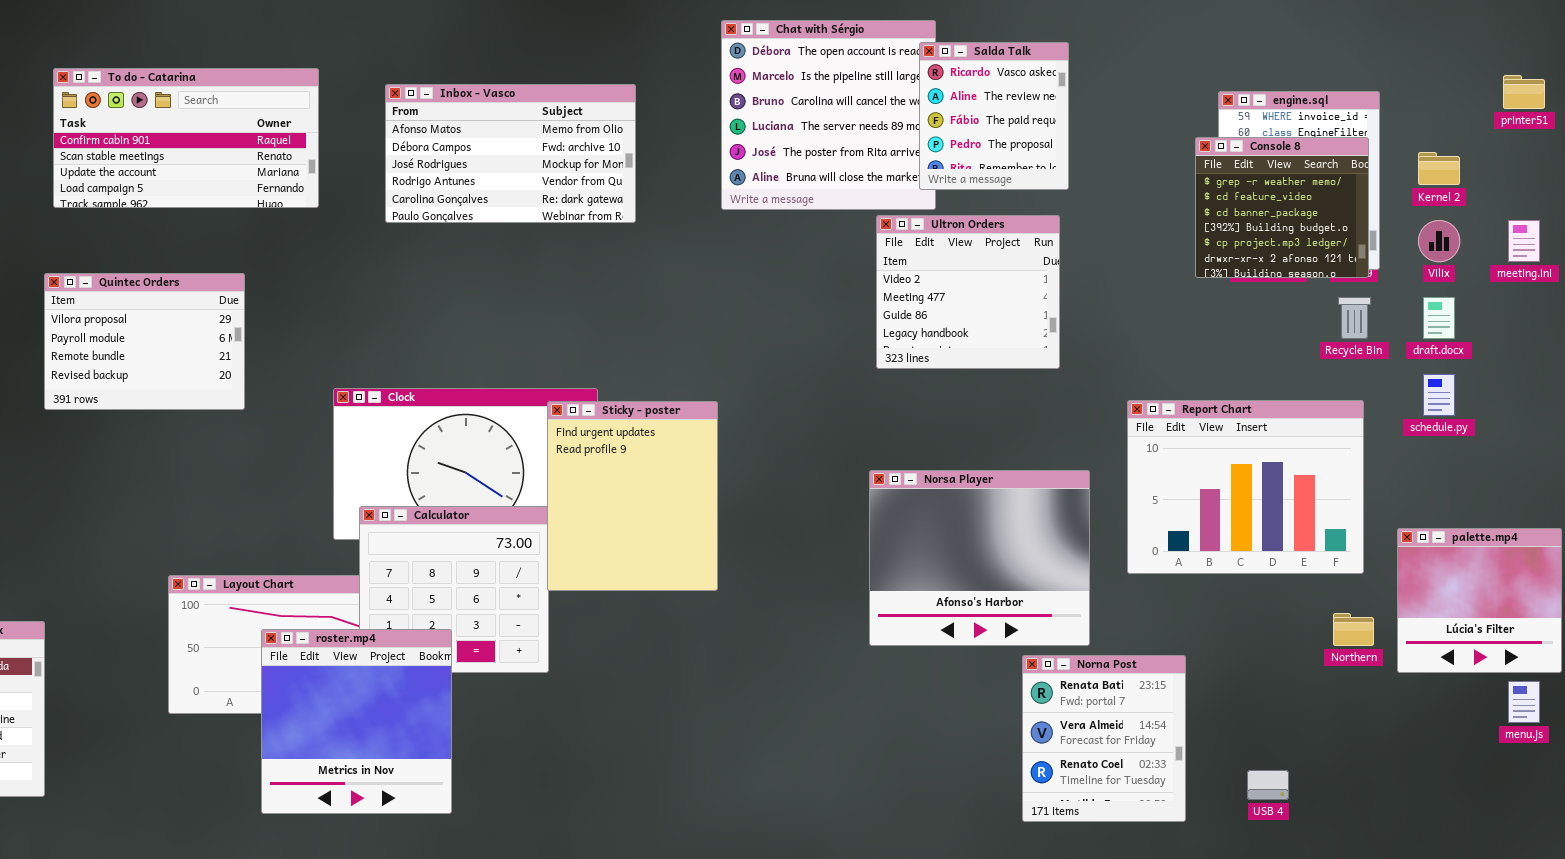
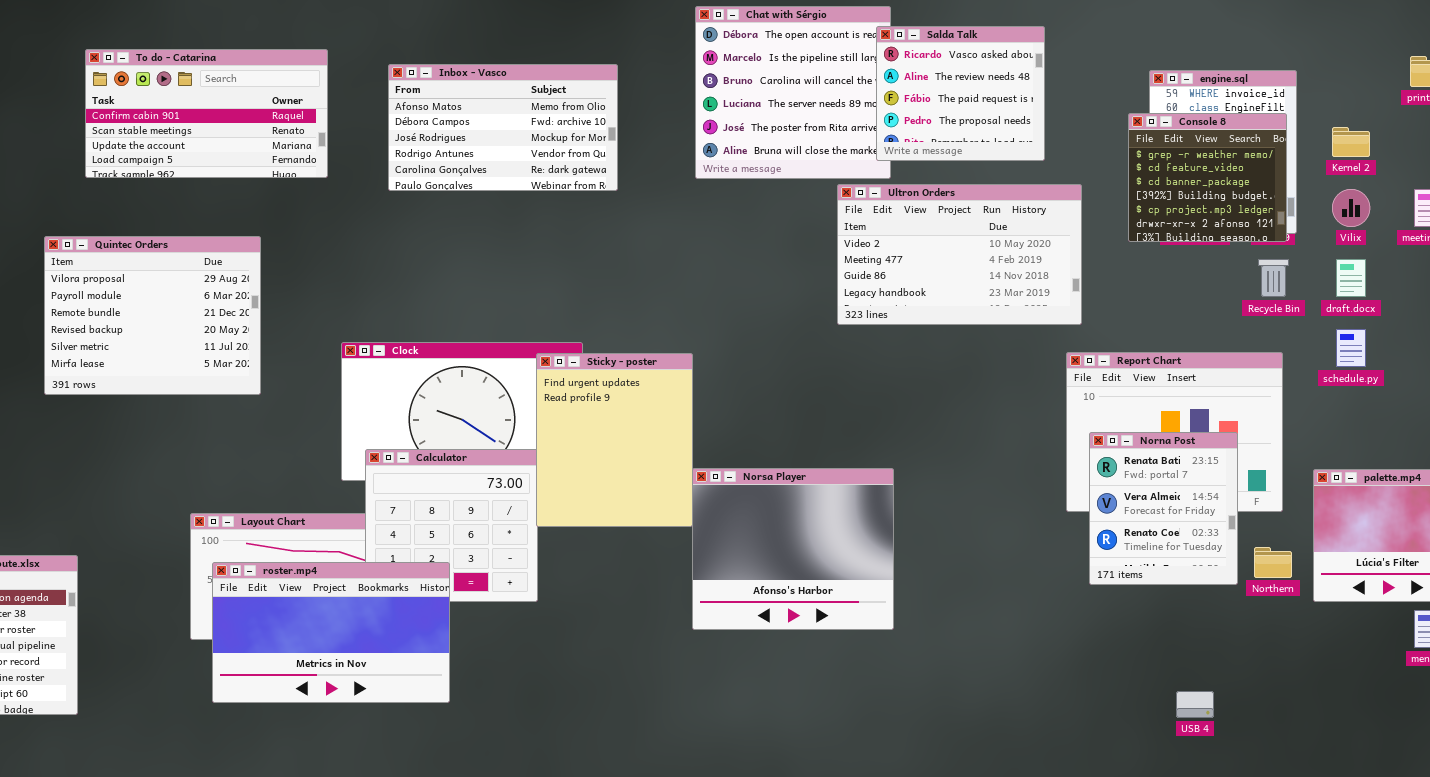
Salda Talk: [919,42,1069,190] -> [876,26,1045,161], resized
Ultron Orders: [876,215,1060,369] -> [837,184,1082,325], resized
Quintec Orders: [44,273,245,410] -> [44,236,261,395], resized
Norsa Player: [869,470,1090,646] -> [692,468,894,630], moved
roster.mp4: [261,629,452,814] -> [212,562,450,703], resized
Norna Post: [1022,655,1186,822] -> [1089,432,1238,585], moved

